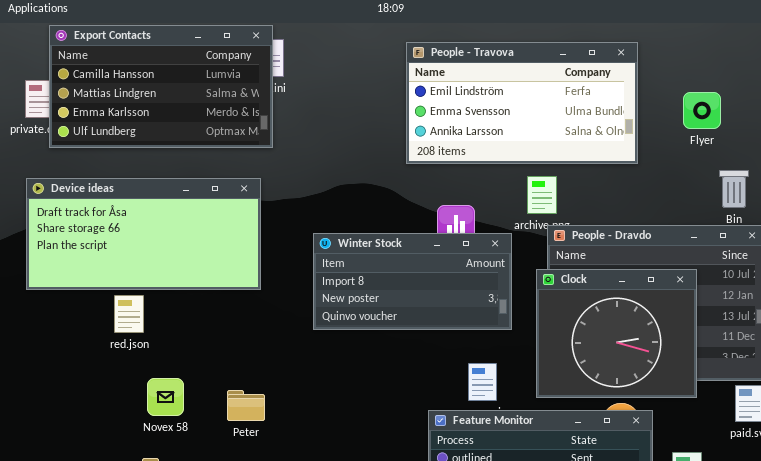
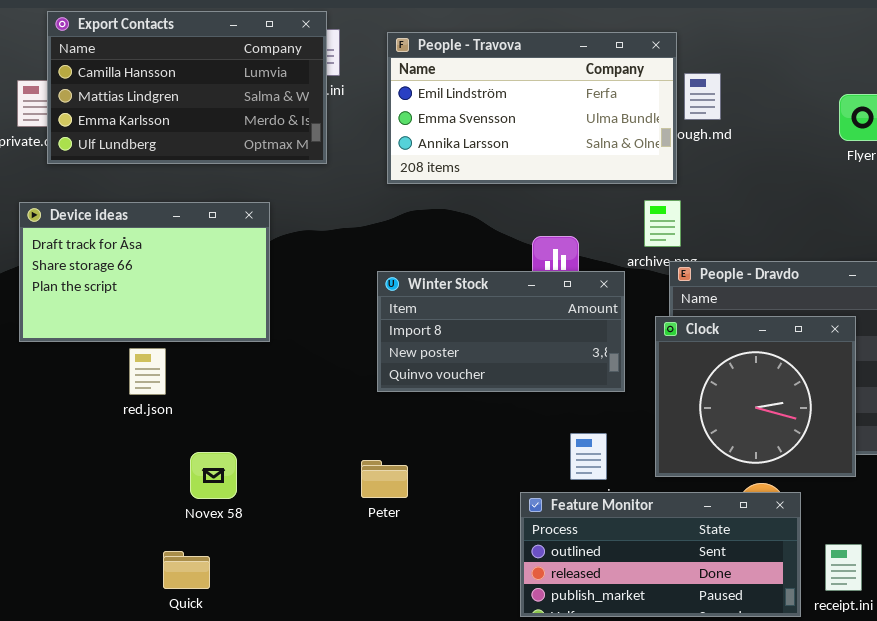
People - Travova: [406,42,638,164] -> [387,32,677,184], moved
Device ideas: [26,178,261,290] -> [19,202,270,342], resized
Novex 58: [147,378,184,416] -> [190,452,237,499], moved
Peter: [227,390,265,421] -> [361,460,408,498], moved

